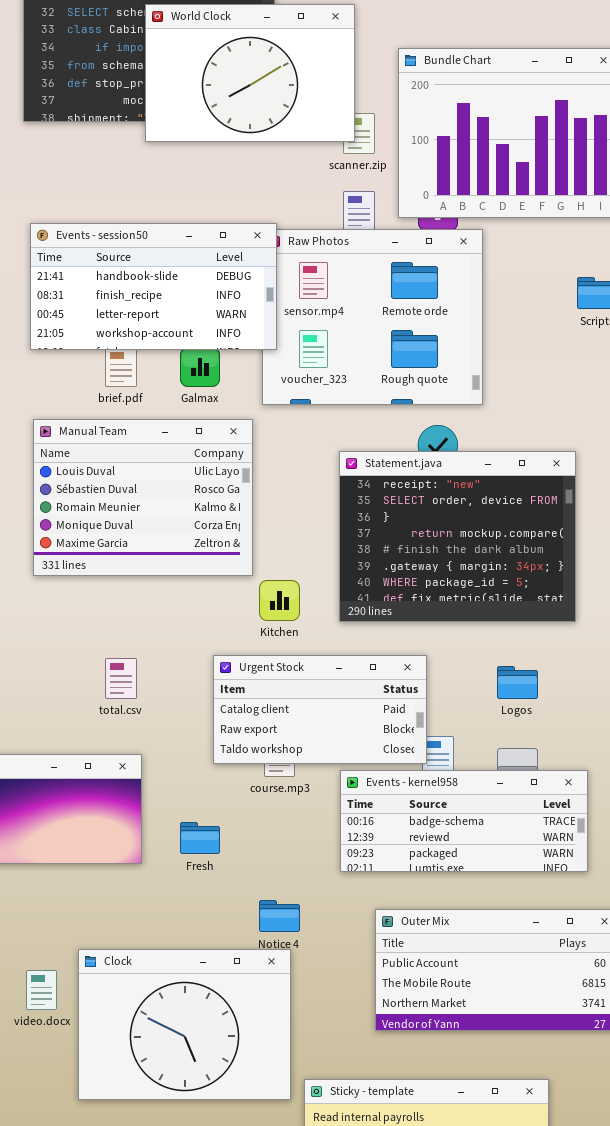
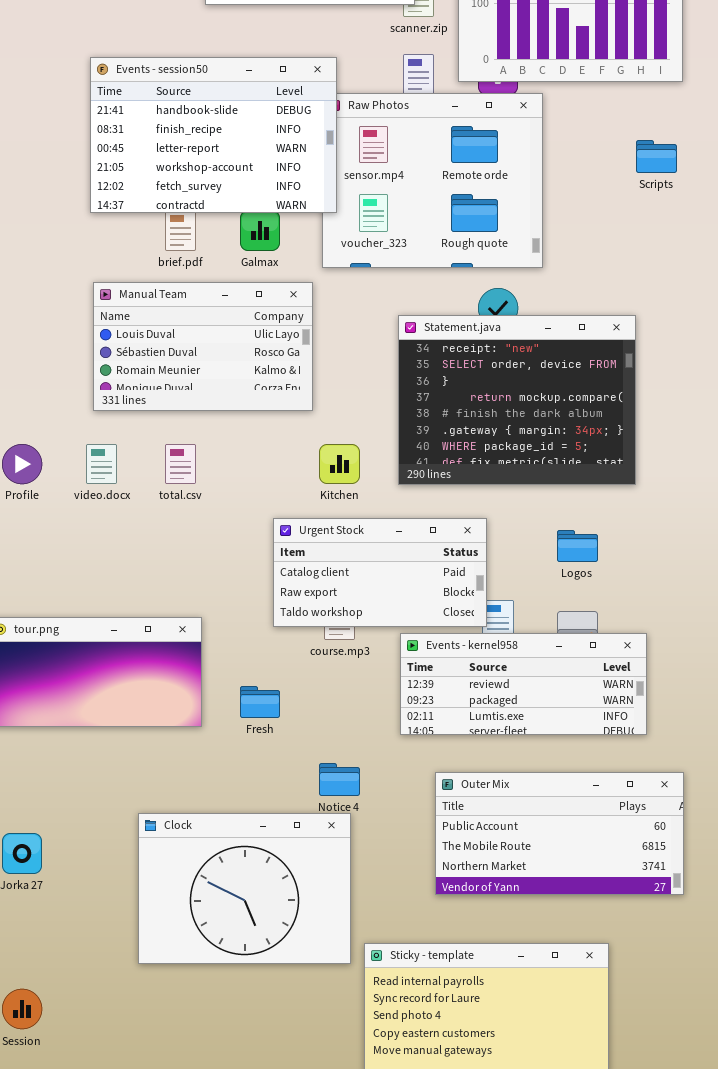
Events - session50: [30,223,277,350] -> [90,57,337,213], resized
Manual Team: [33,419,253,576] -> [93,282,313,411], resized
total.csv: [105,658,137,699] -> [165,444,196,484], moved
Events - kernel958: [340,770,588,872] -> [400,633,647,735], scrolled down 1 row
video.docx: [26,970,57,1010] -> [86,444,117,484], moved

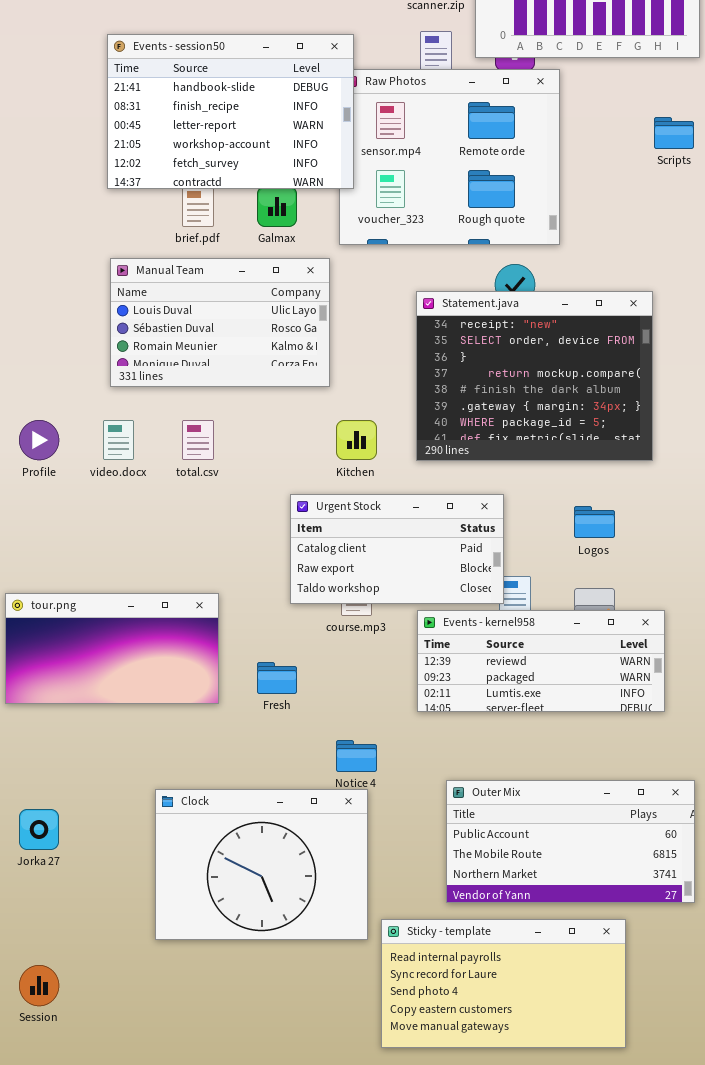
Outer Mix: [435,772,684,895] -> [446,780,695,903], moved

